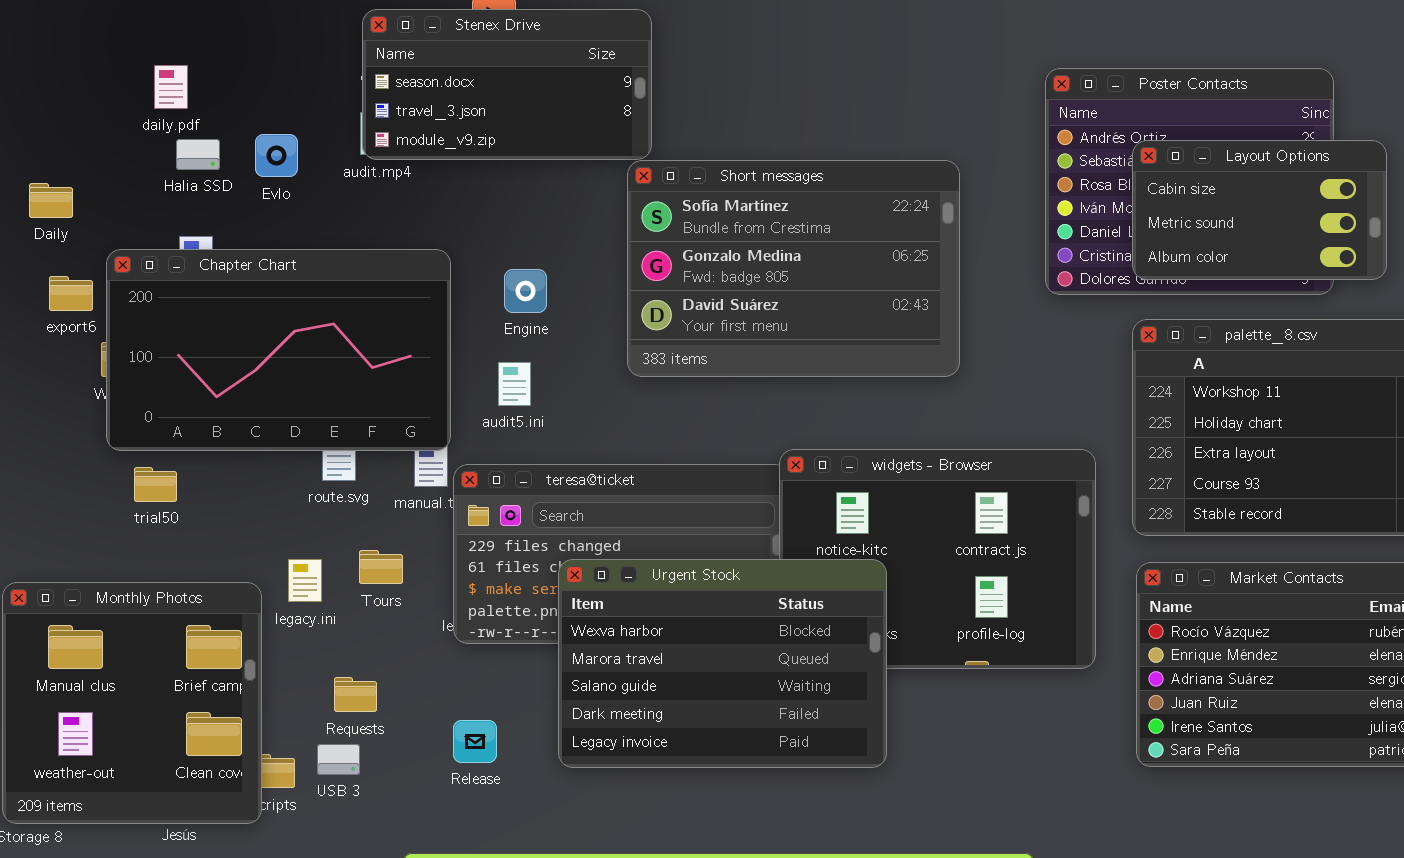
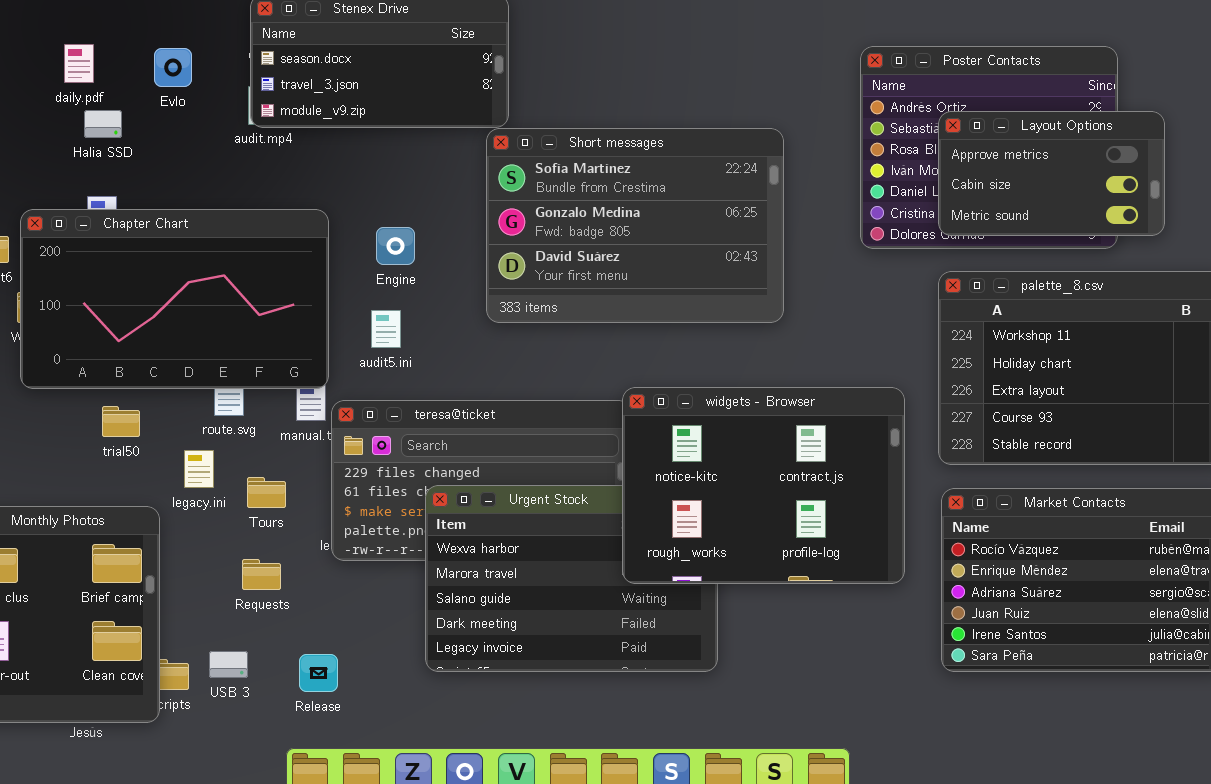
Evlo: [255,134,298,177] -> [154,48,192,87], moved
Layout Options: [1132,140,1387,280] -> [938,111,1165,236], scrolled up 1 row
widgets - Browser: [779,449,1096,669] -> [622,387,905,584], raised
trial50: [134,467,177,502] -> [102,406,140,437], moved
legacy.ini: [288,559,322,602] -> [184,450,214,488], moved
Requests: [334,677,377,712] -> [242,559,281,590], moved
Release: [453,720,497,763] -> [299,654,338,692], moved

